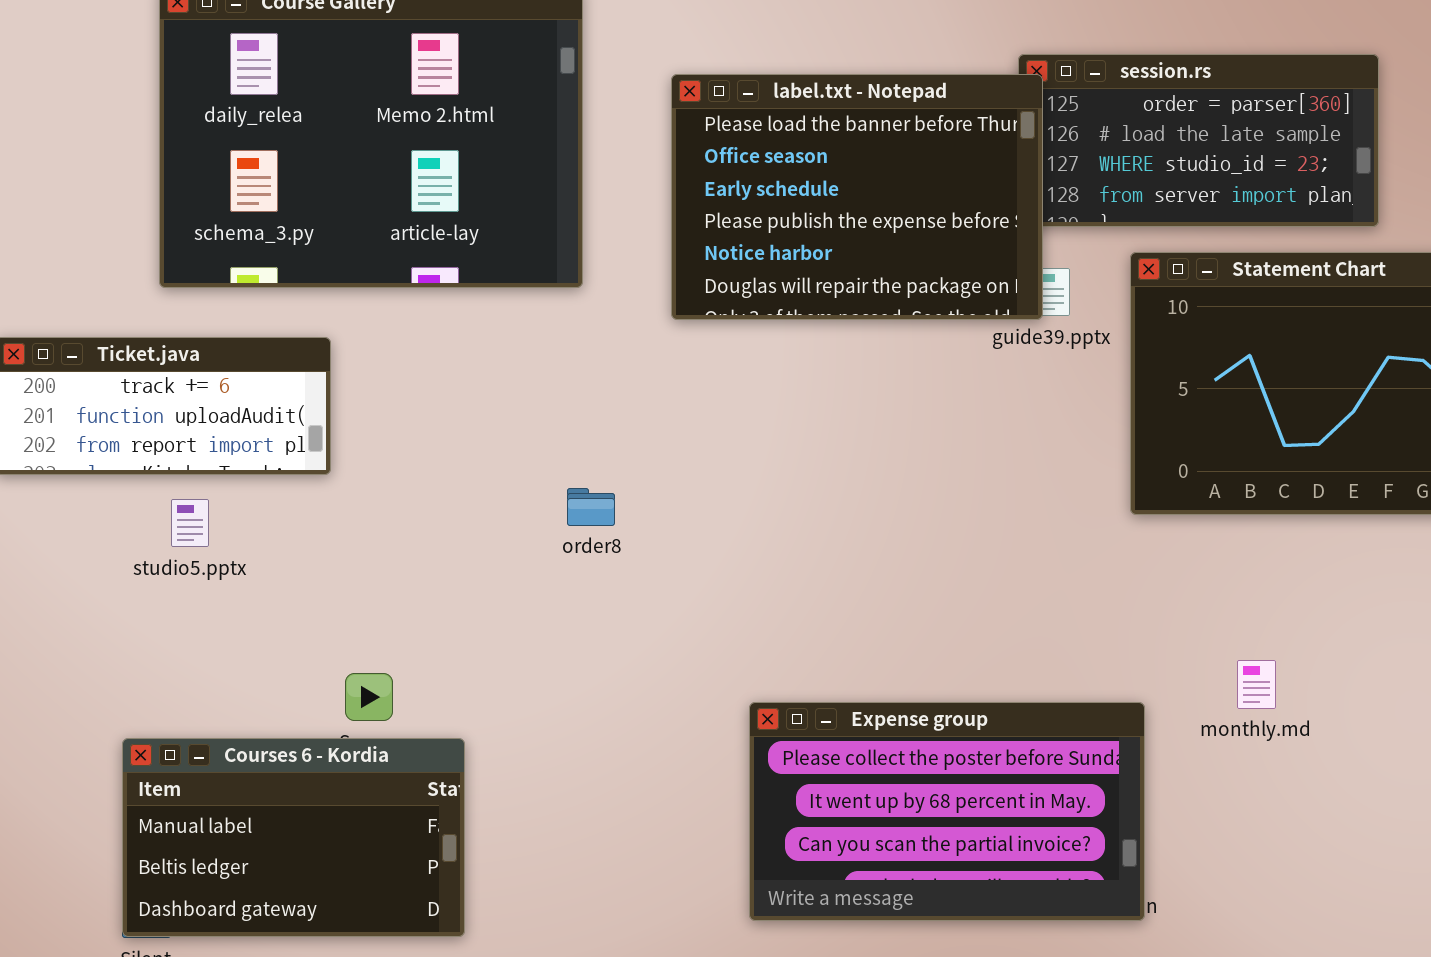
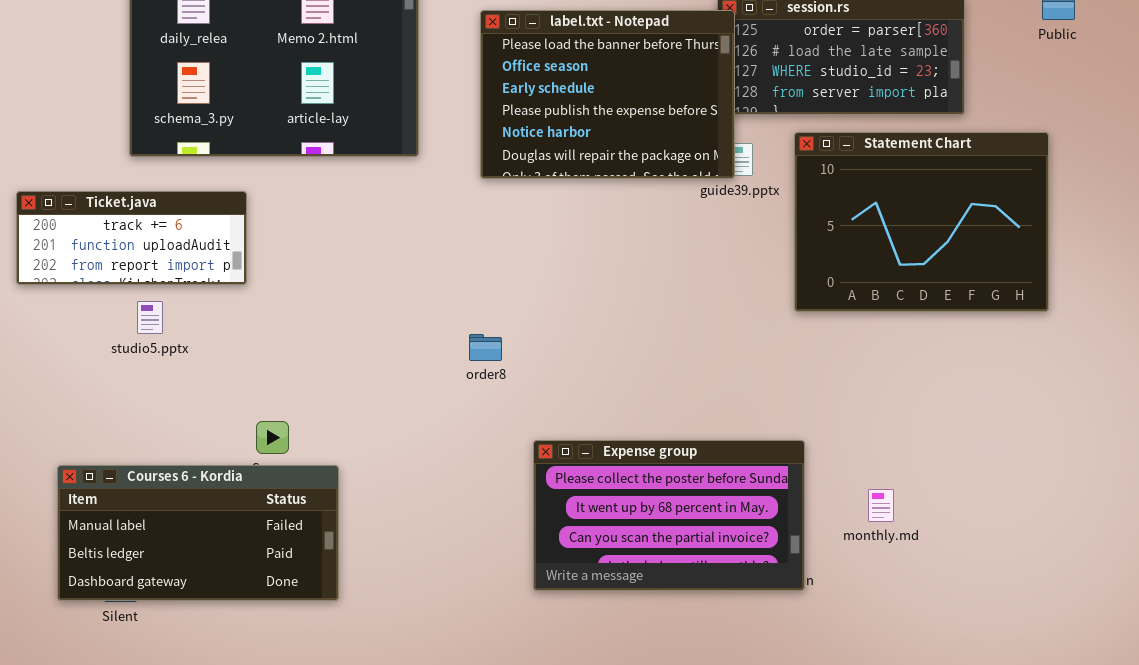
order8: [567,488,615,526] -> [469,334,502,361], moved
monthly.md: [1237,660,1276,709] -> [868,489,894,522], moved
Courses 6 - Kordia: [122,738,465,937] -> [57,465,339,601], resized

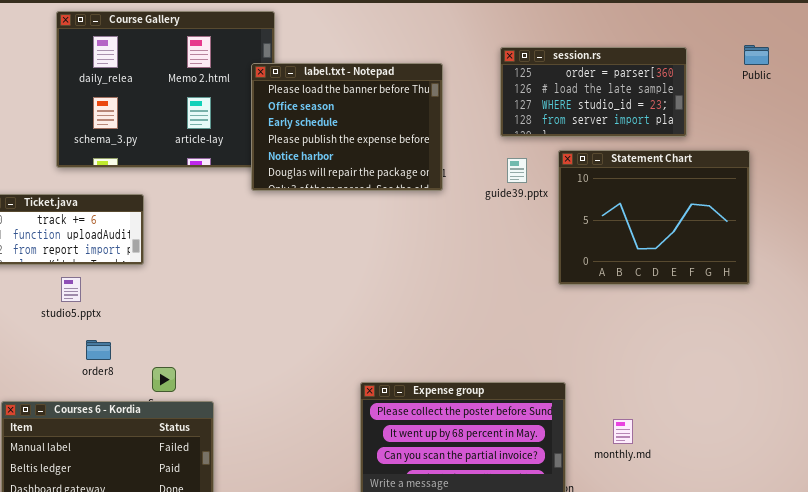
label.txt - Notepad: [480,10,735,179] -> [251,63,443,191], moved
order8: [469,334,502,361] -> [86,340,111,360], moved

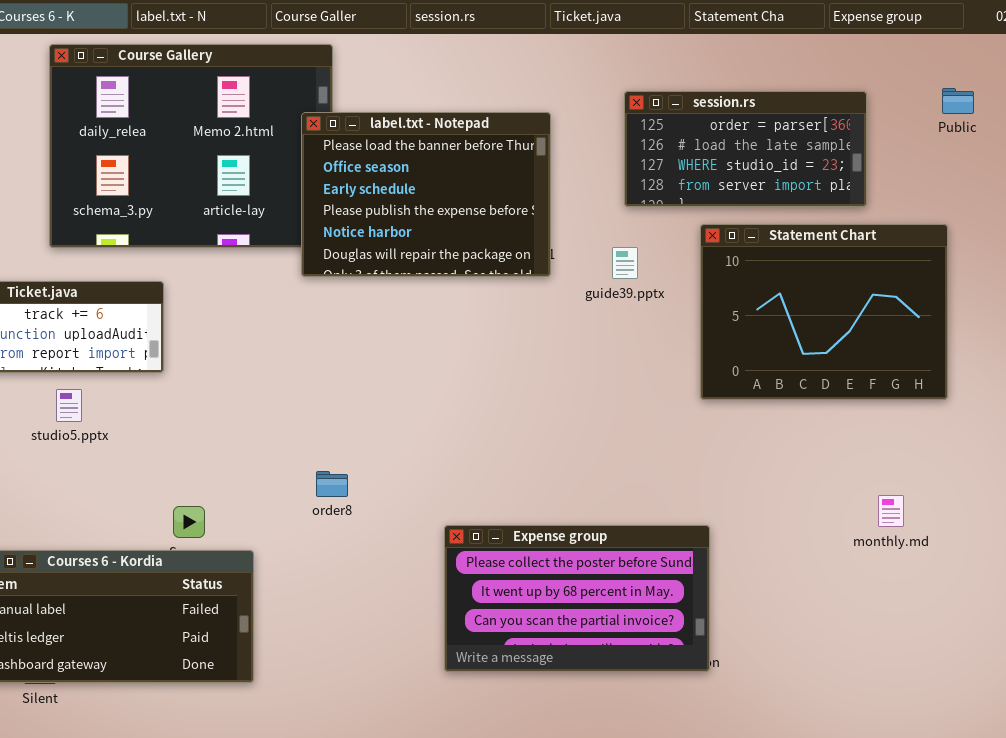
guide39.pptx: [507,158,527,183] -> [612,247,638,279], moved
order8: [86,340,111,360] -> [316,471,348,497], moved
monthly.md: [613,419,633,444] -> [878,495,904,527], moved

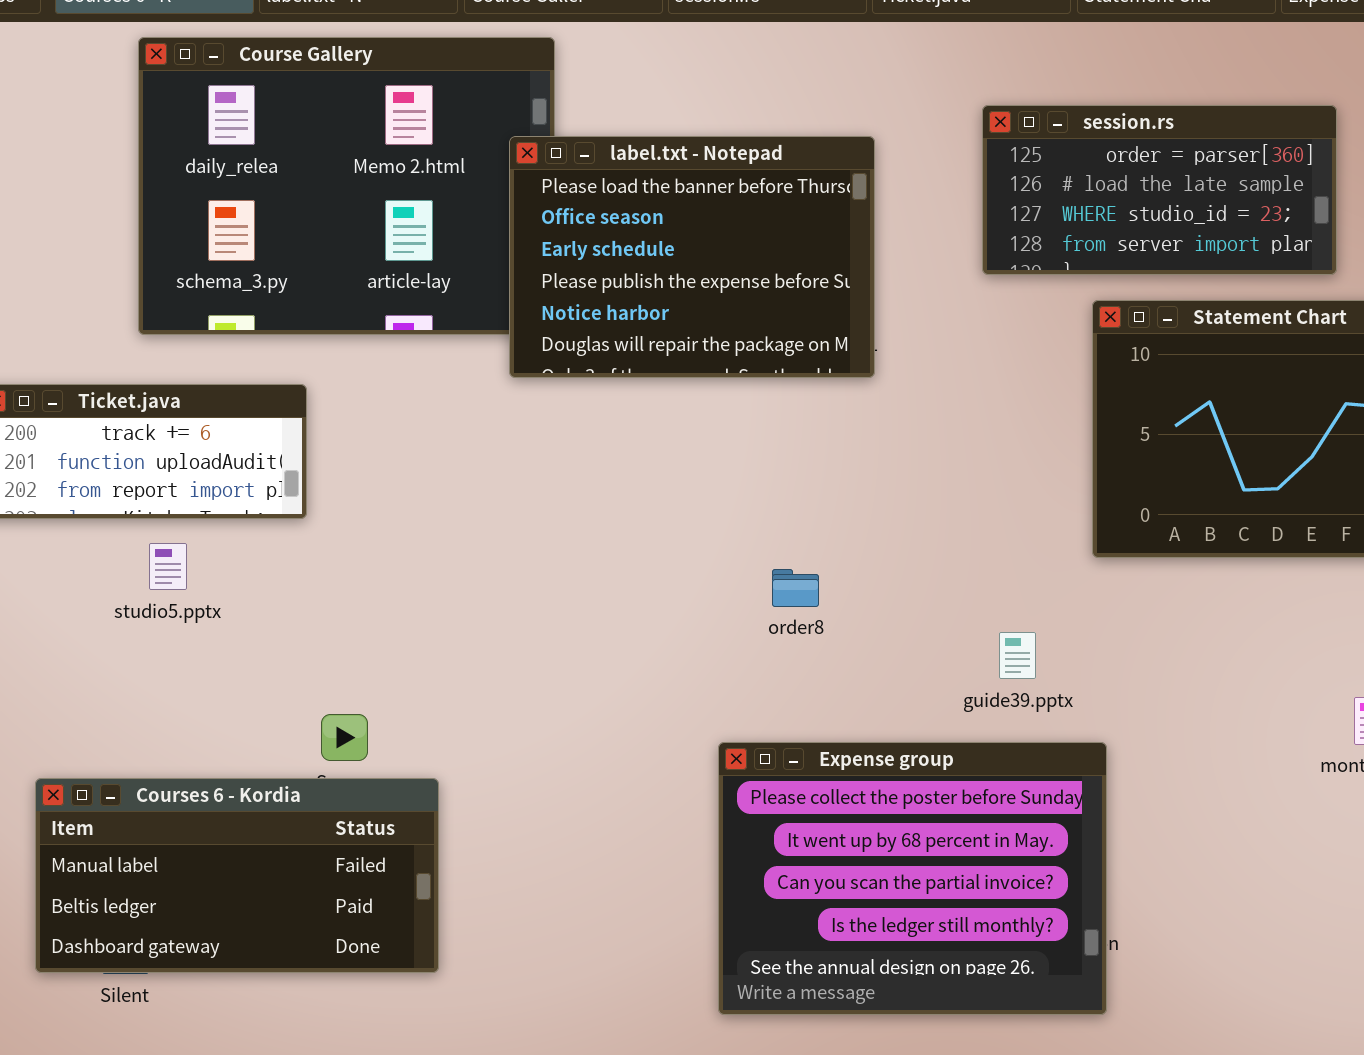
guide39.pptx: [612,247,638,279] -> [999,632,1036,679], moved
order8: [316,471,348,497] -> [772,569,819,607], moved
Expense group: [444,525,710,672] -> [718,742,1107,1015], resized

